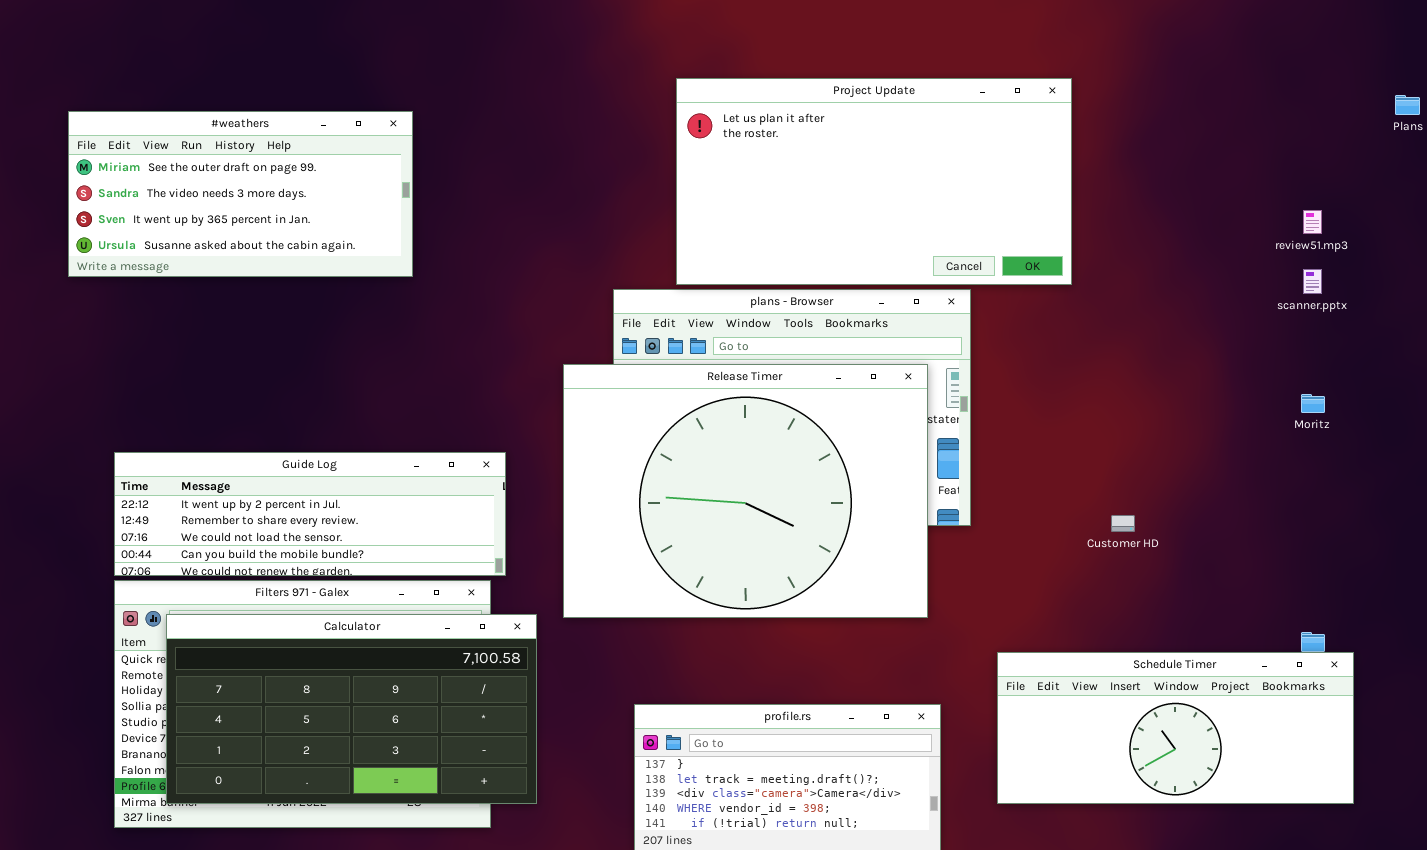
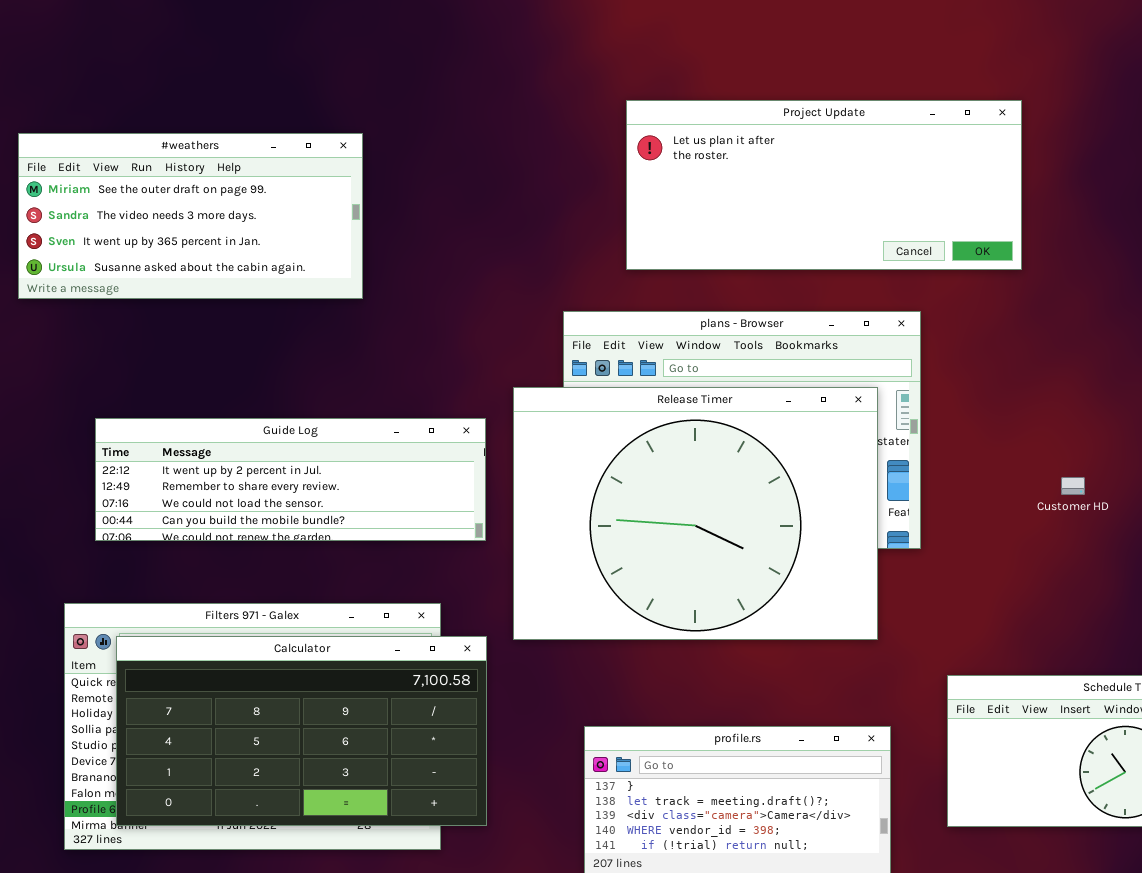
Project Update: [676,78,1072,285] -> [626,100,1022,270], resized
Guide Log: [114,452,506,576] -> [95,418,486,541], moved
Customer HD: [1111,515,1135,532] -> [1061,477,1085,495], moved

